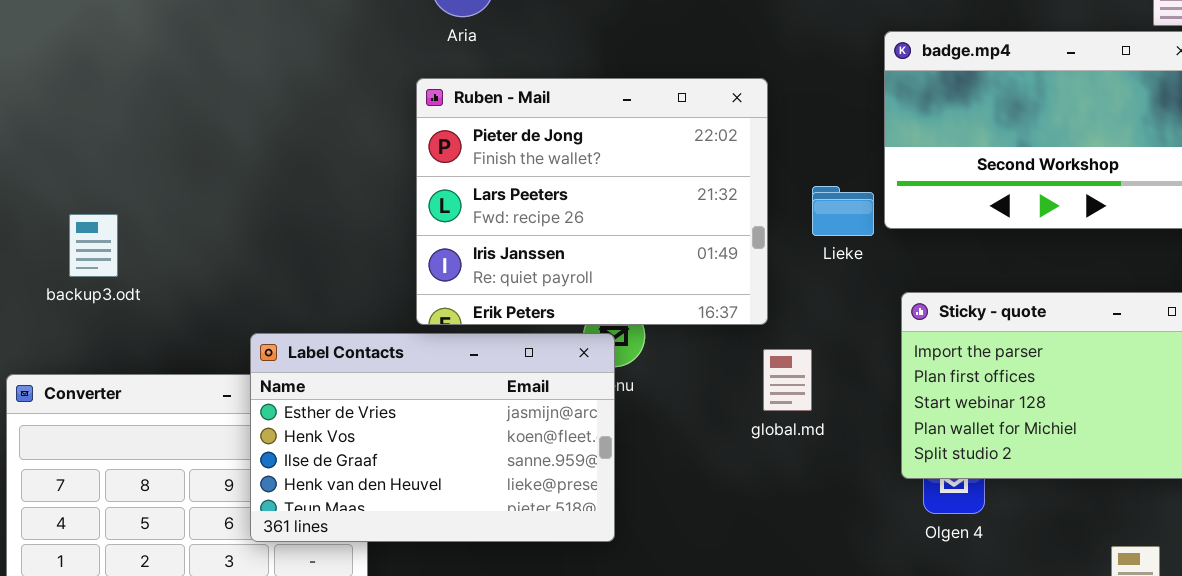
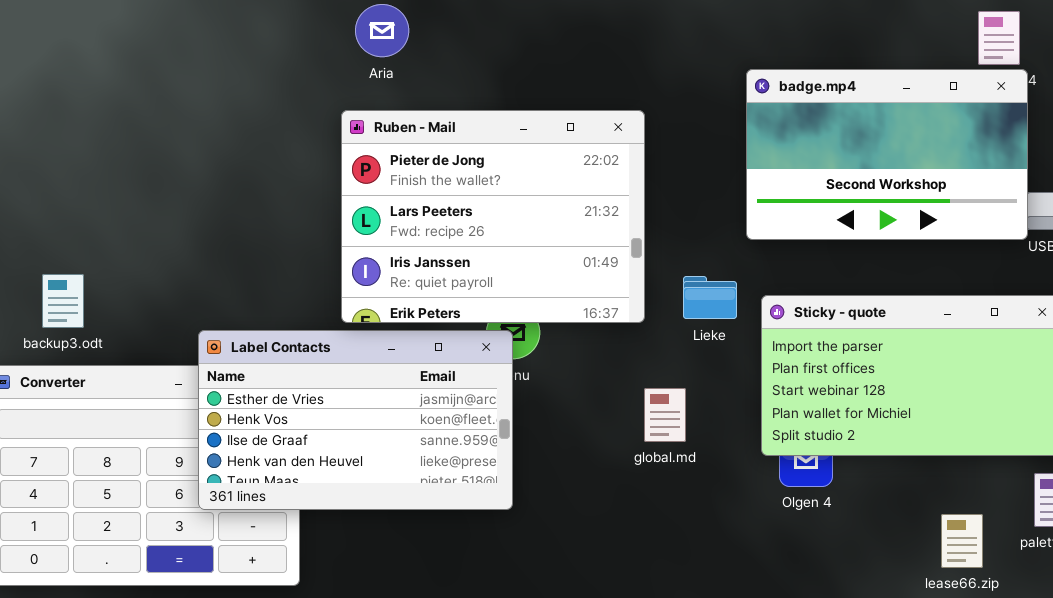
Lieke: [812,186,874,236] -> [683,276,737,319], moved
backup3.odt: [69,214,118,277] -> [42,274,84,328], moved
global.md: [763,349,812,411] -> [644,388,686,442], moved

